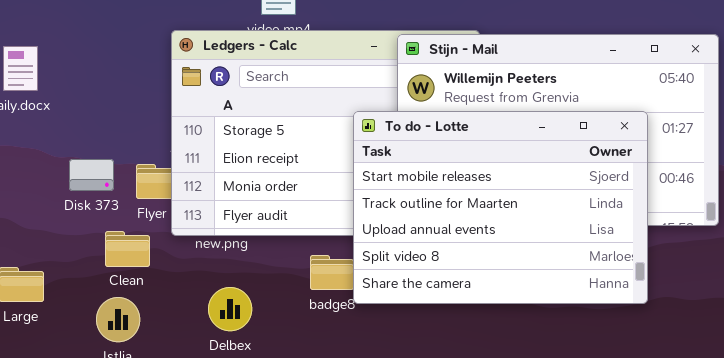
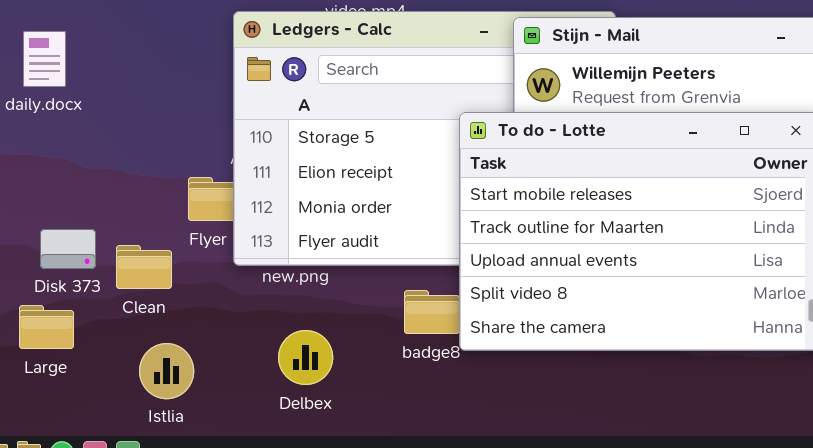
Disk 373: [69,159,114,191] -> [40,229,96,269], moved
Clean: [105,231,150,267] -> [116,245,172,289], moved

